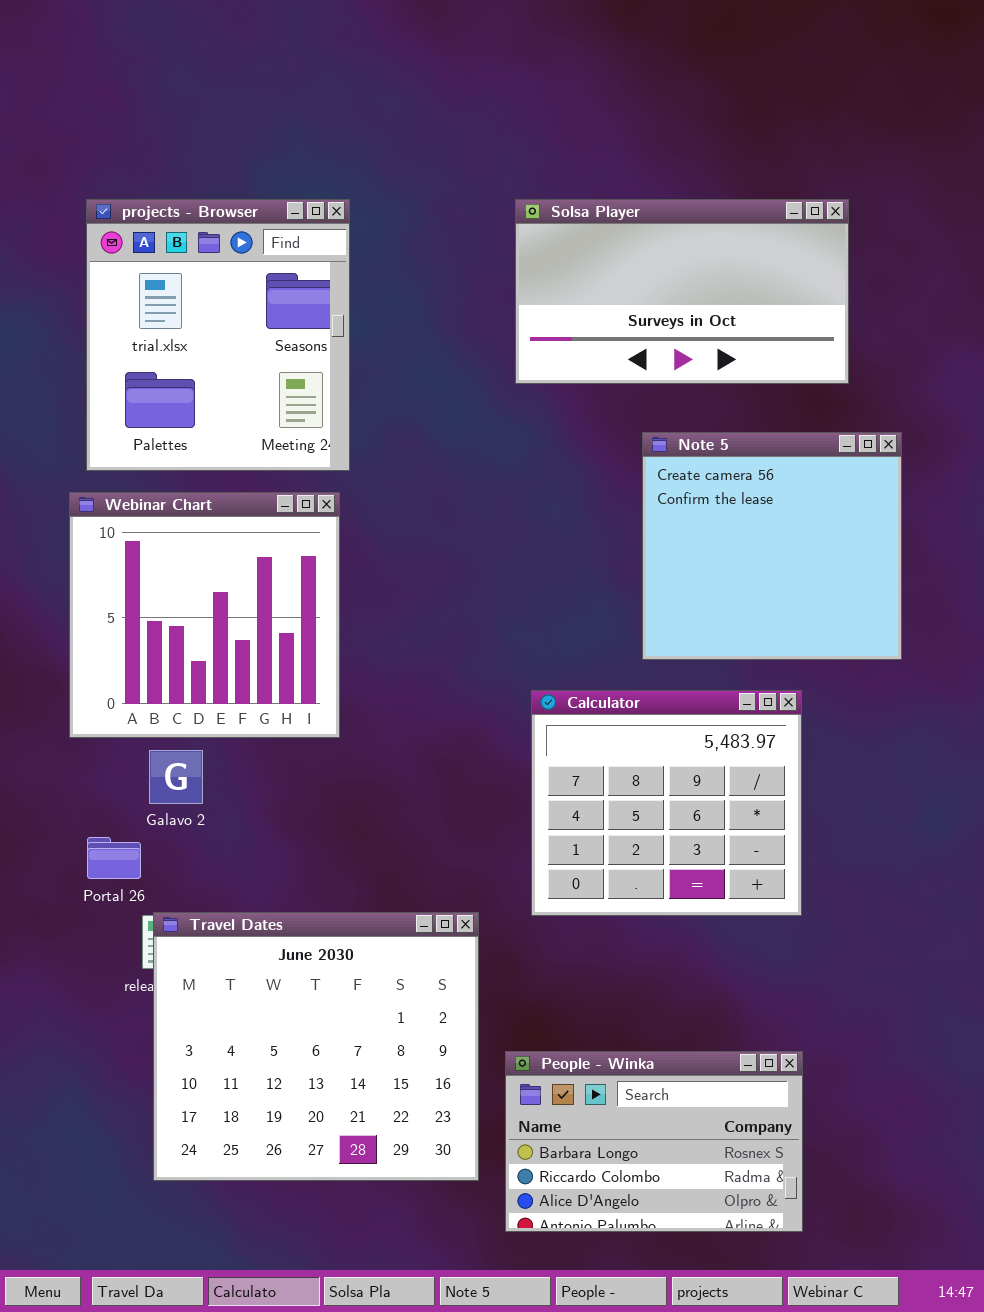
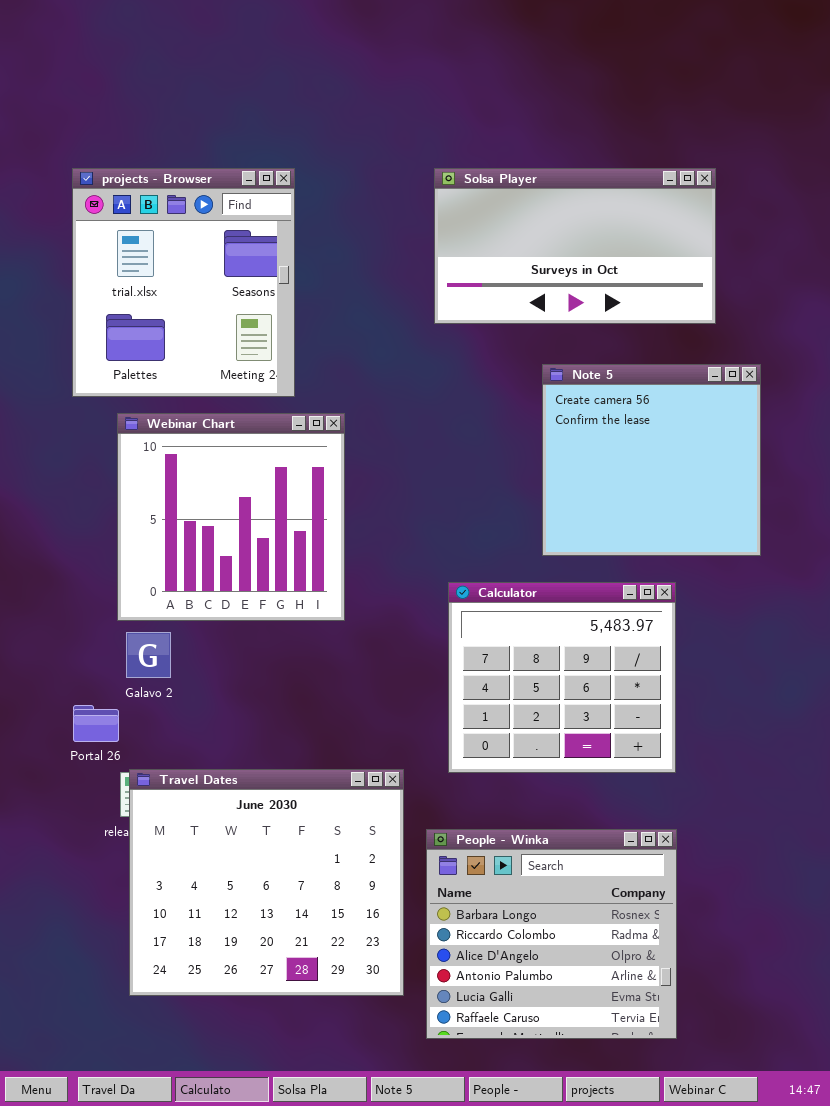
Webinar Chart: [69,492,340,738] -> [117,413,345,621], moved
People - Winka: [505,1051,803,1232] -> [426,829,677,1039], resized

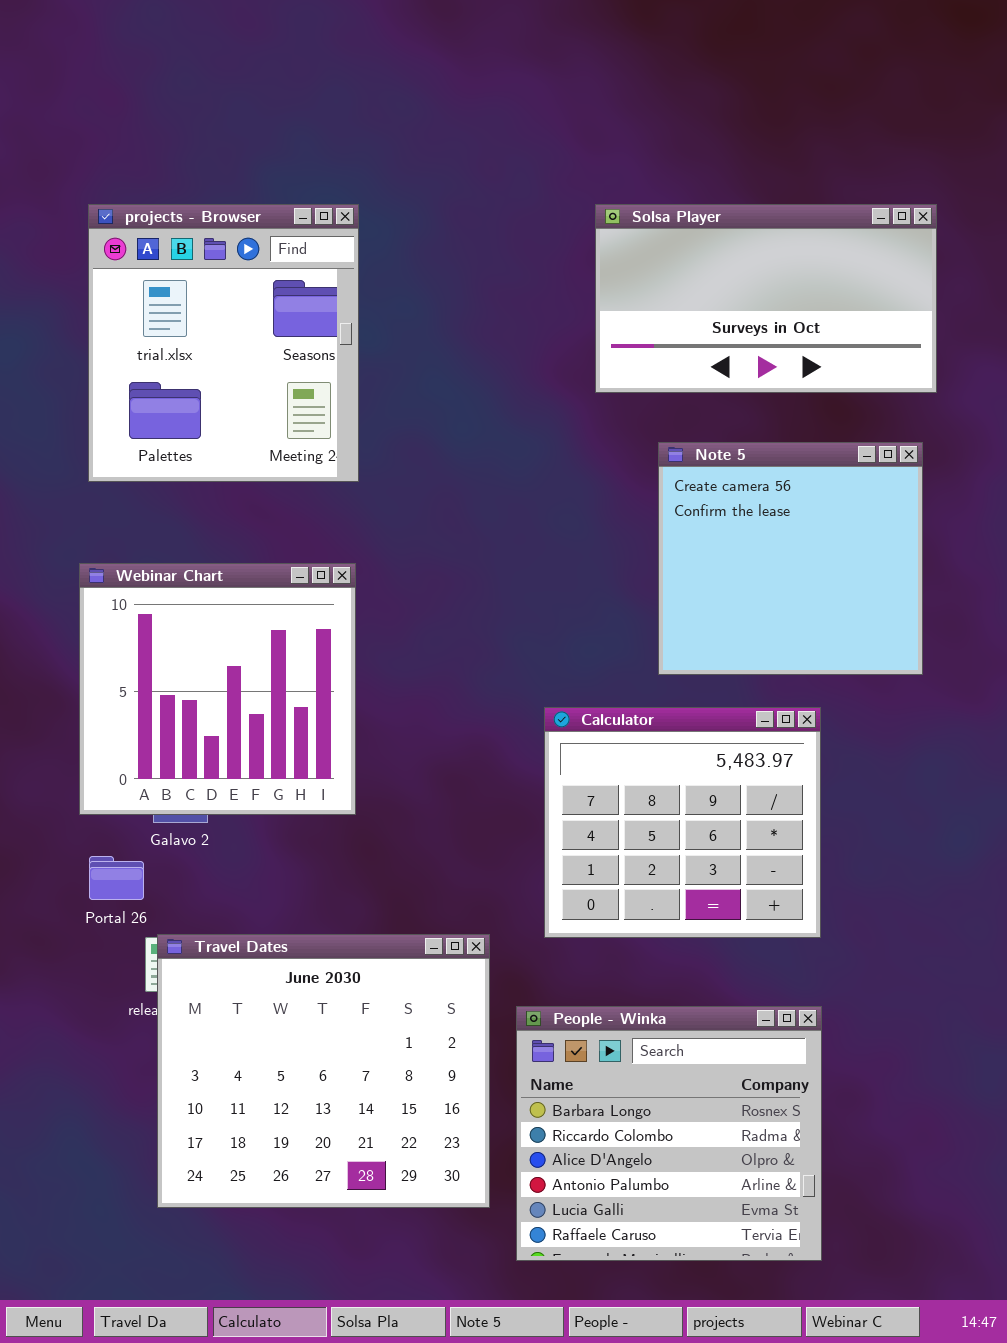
Solsa Player: [434,168,716,324] -> [595,204,937,393], moved
Webinar Chart: [117,413,345,621] -> [79,563,356,815], moved

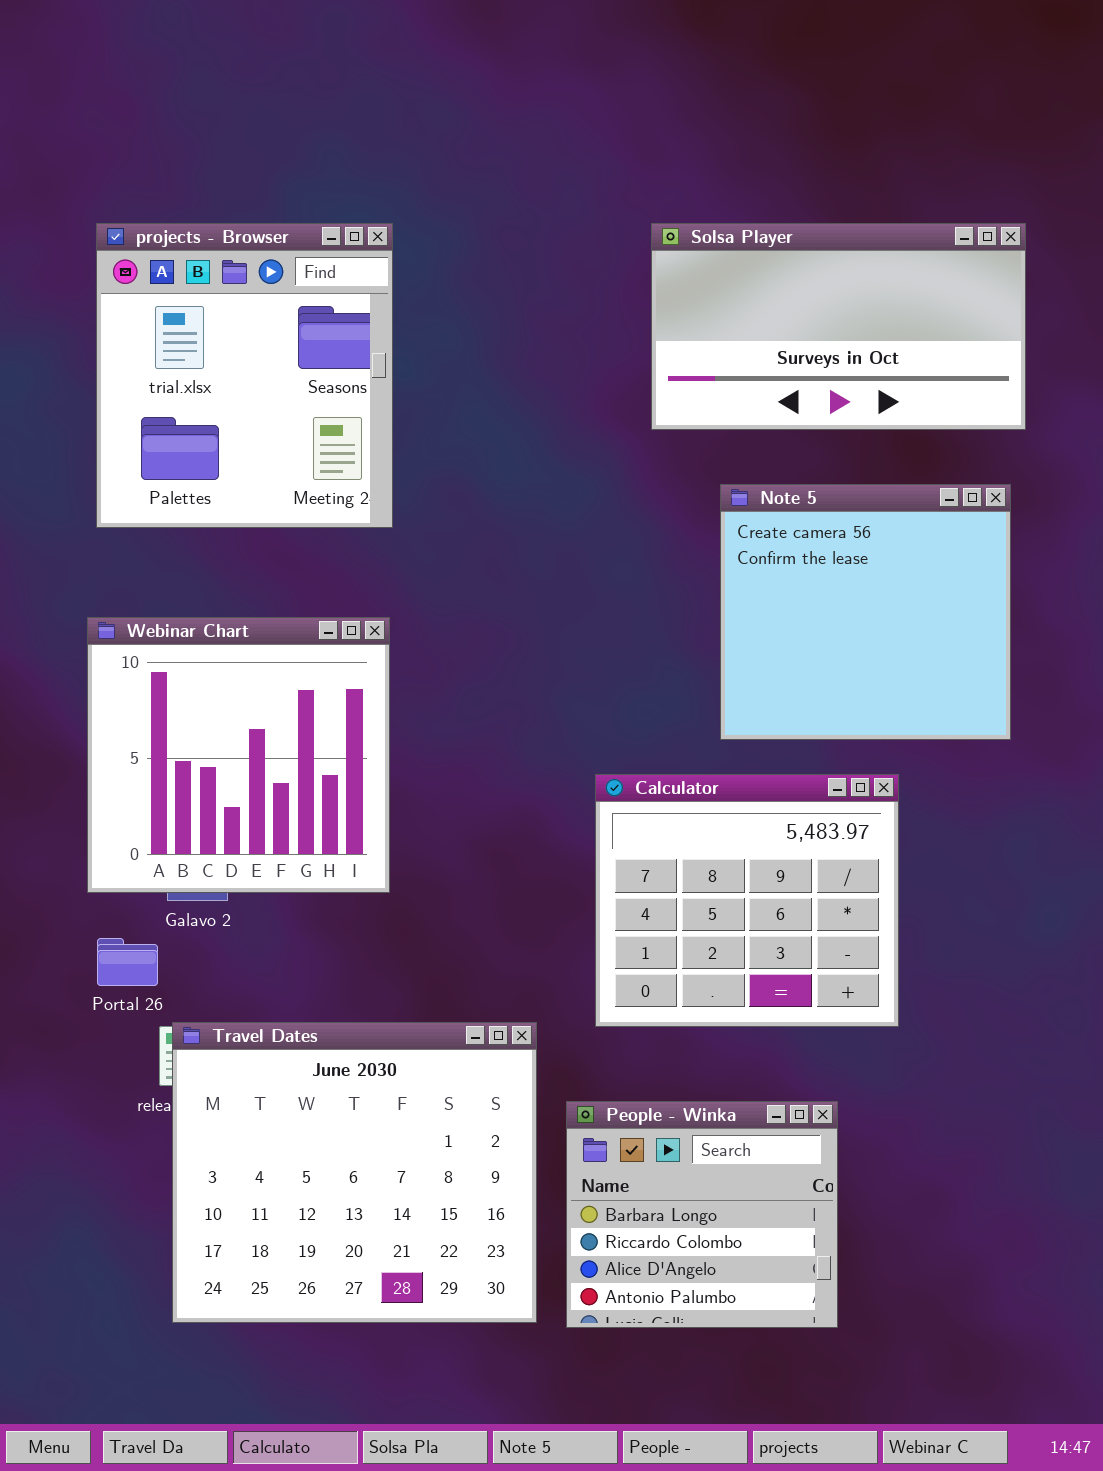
People - Winka: [516,1006,822,1261] -> [566,1101,838,1328], resized

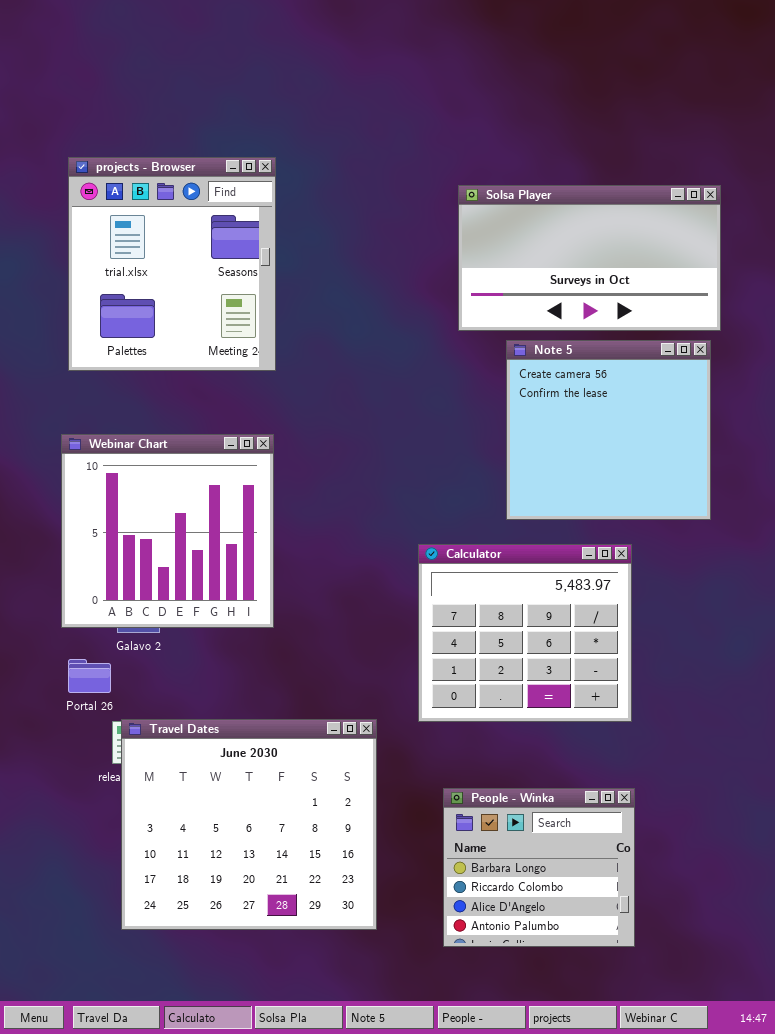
Solsa Player: [651,223,1026,430] -> [458,185,721,331], moved
People - Winka: [566,1101,838,1328] -> [443,788,635,947], moved

